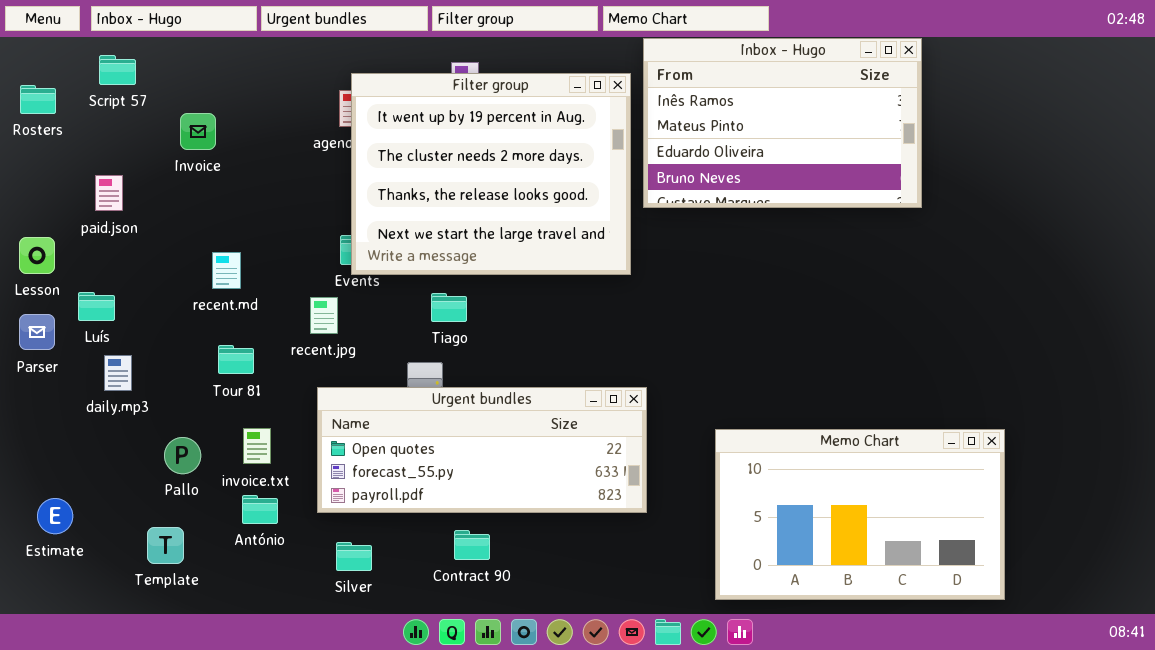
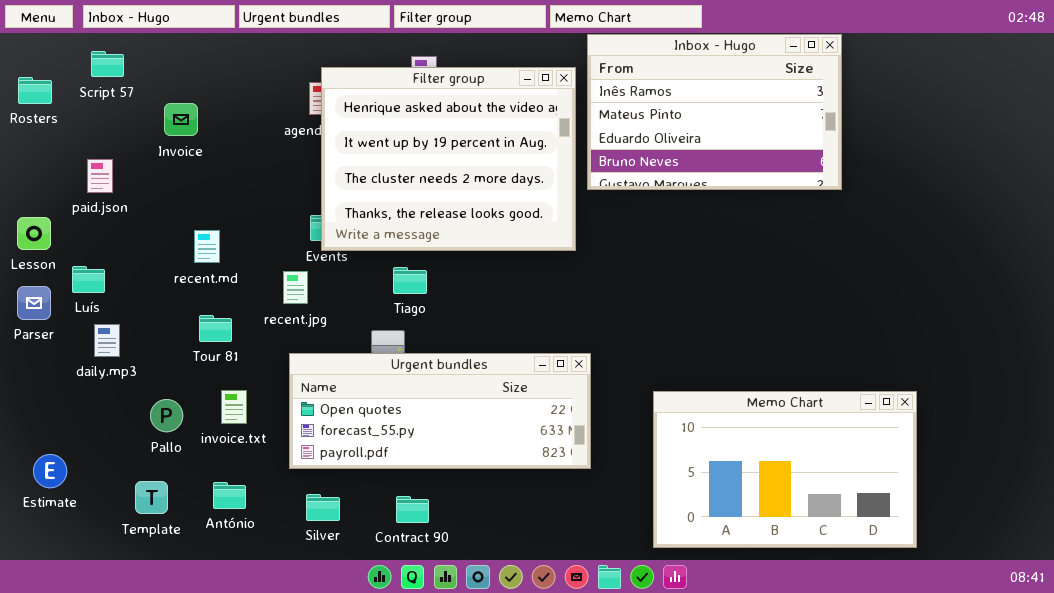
Filter group: [351,73,631,275] -> [321,67,576,251], scrolled up 1 row
António: [242,495,278,524] -> [213,482,246,509], moved
Contract 90: [454,530,490,560] -> [396,496,429,523], moved

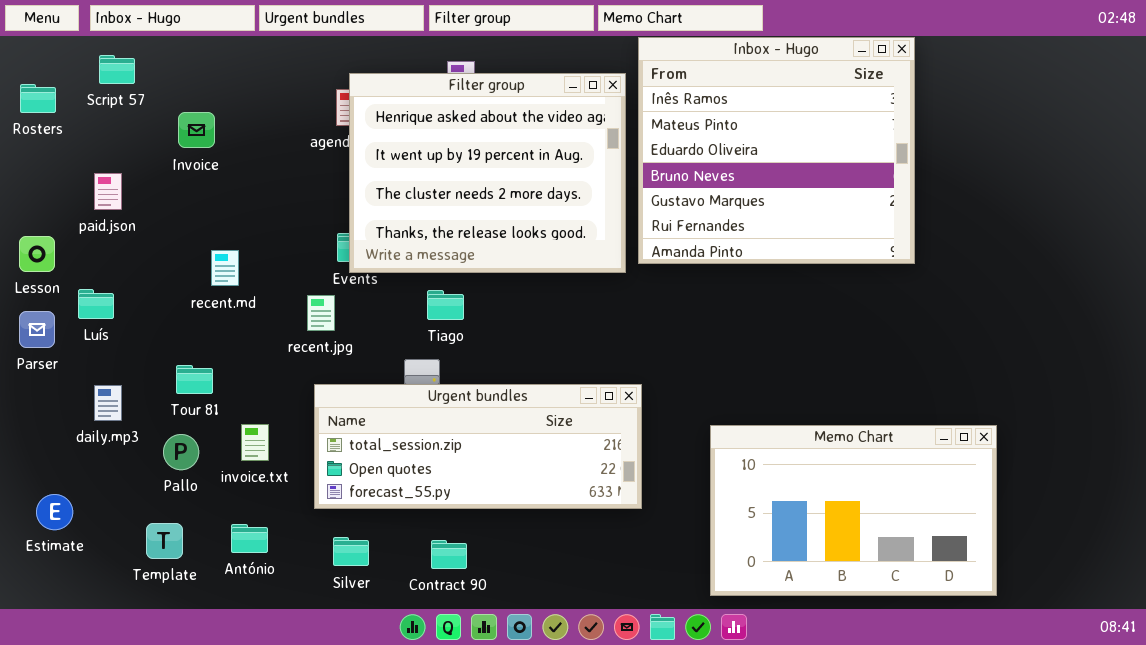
Inbox - Hugo: [587,34,842,190] -> [638,37,915,264], resized
Tour 81: [199,315,232,342] -> [176,365,213,394], moved
daily.mp3: [94,324,120,357] -> [94,385,122,421], moved
Urgent bundles: [289,353,591,469] -> [314,384,642,509], scrolled up 1 row

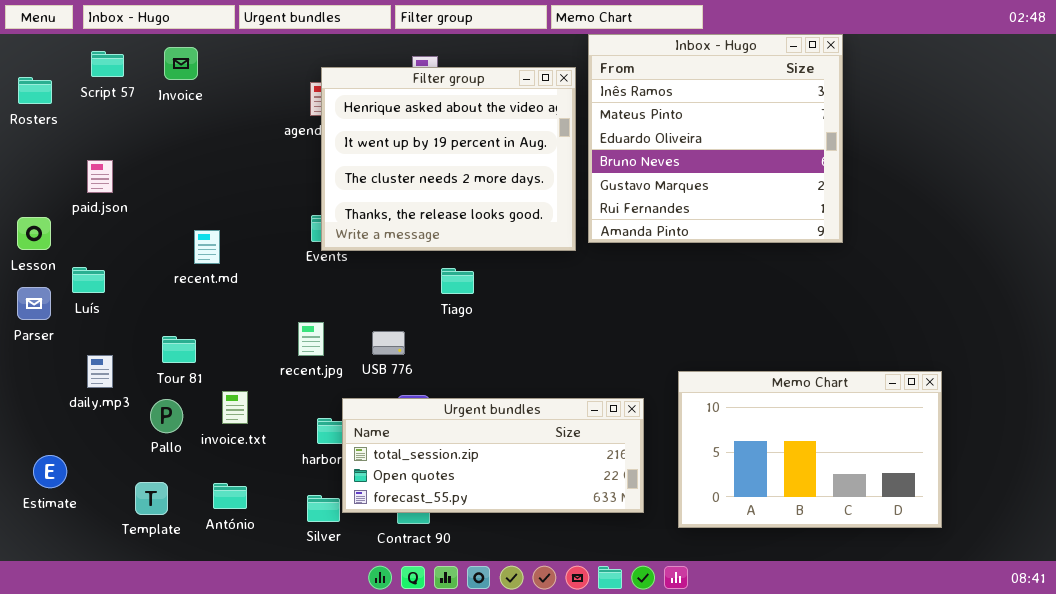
Invoice: [178,112,215,148] -> [164,47,198,80], moved
Tiago: [427,290,464,320] -> [441,268,474,294], moved
recent.jpg: [307,295,335,331] -> [298,322,324,356], moved
Urgent bundles: [314,384,642,509] -> [342,398,644,513], moved
Memo Chart: [710,425,997,596] -> [678,371,942,528], moved

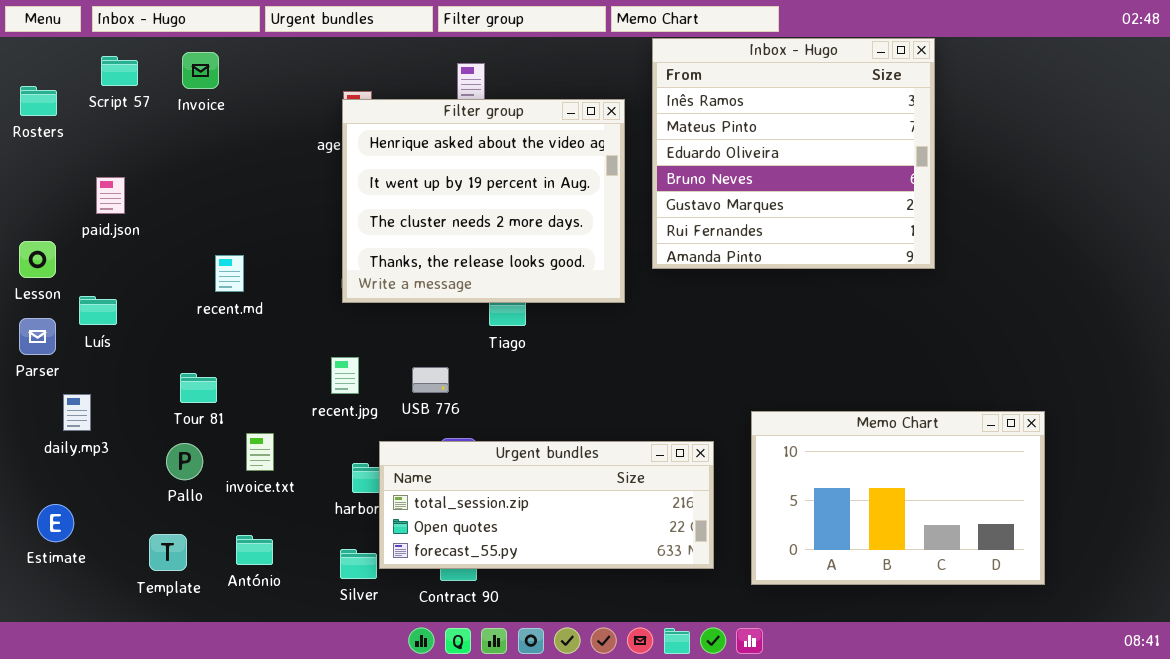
Filter group: [321,67,576,251] -> [342,99,625,303], moved
daily.mp3: [87,355,113,388] -> [63,394,91,431], moved

